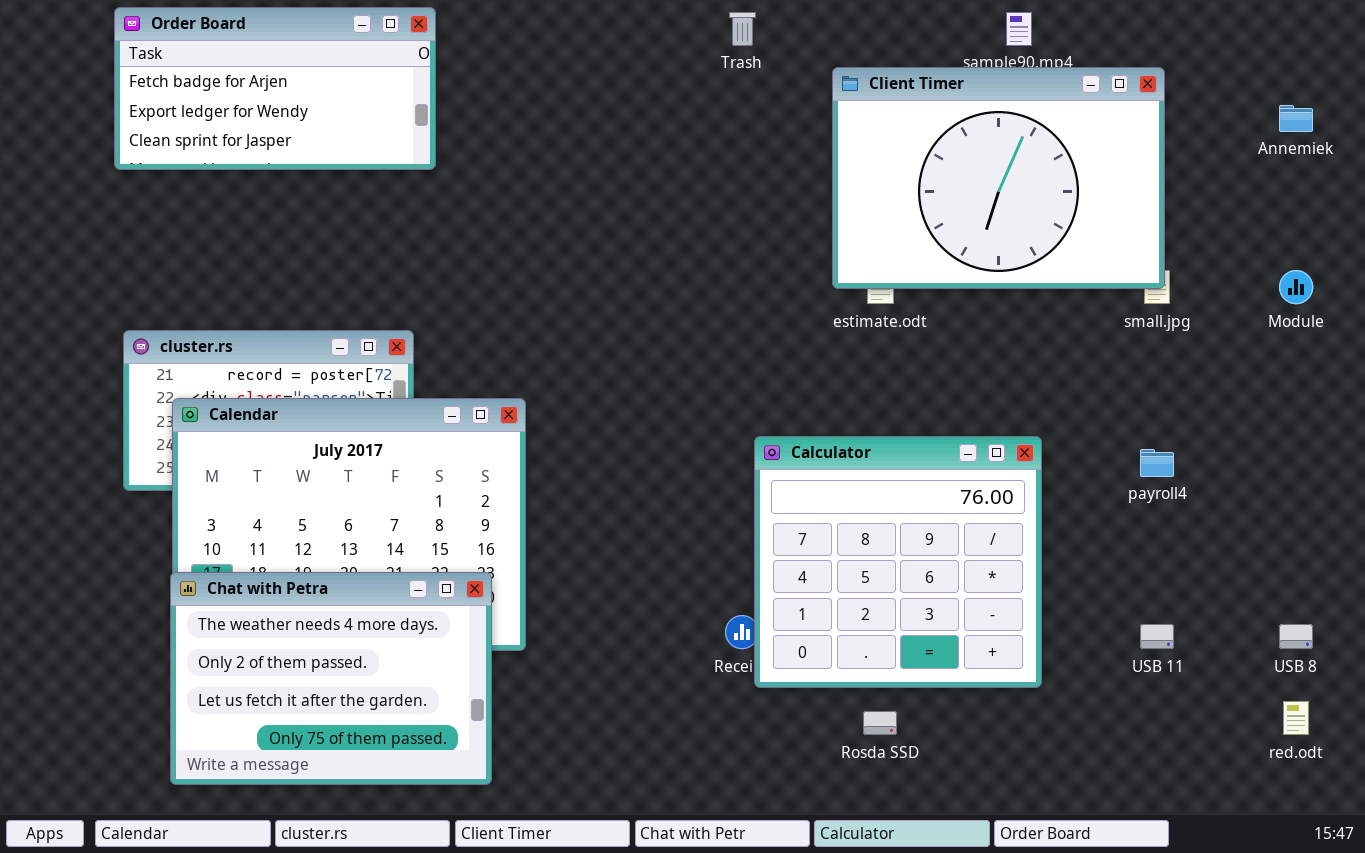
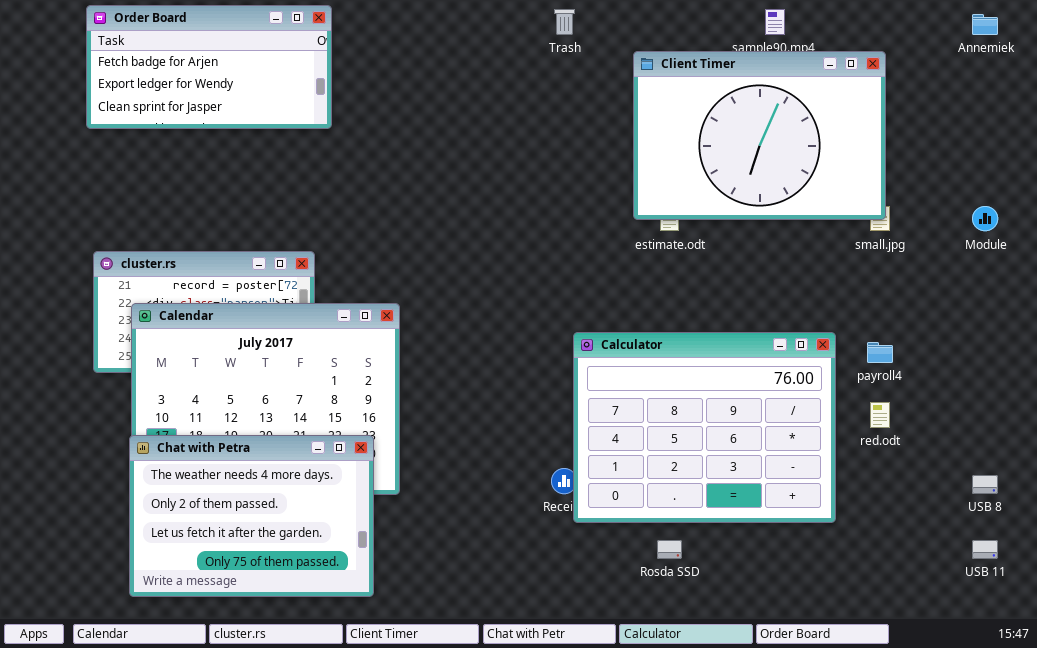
Annemiek: [1279,105,1313,132] -> [972,14,998,35], moved
Calculator: [754,436,1042,688] -> [573,332,836,523], resized
USB 11: [1140,624,1174,649] -> [972,540,998,559], moved
red.odt: [1283,701,1309,735] -> [870,402,890,428], moved

